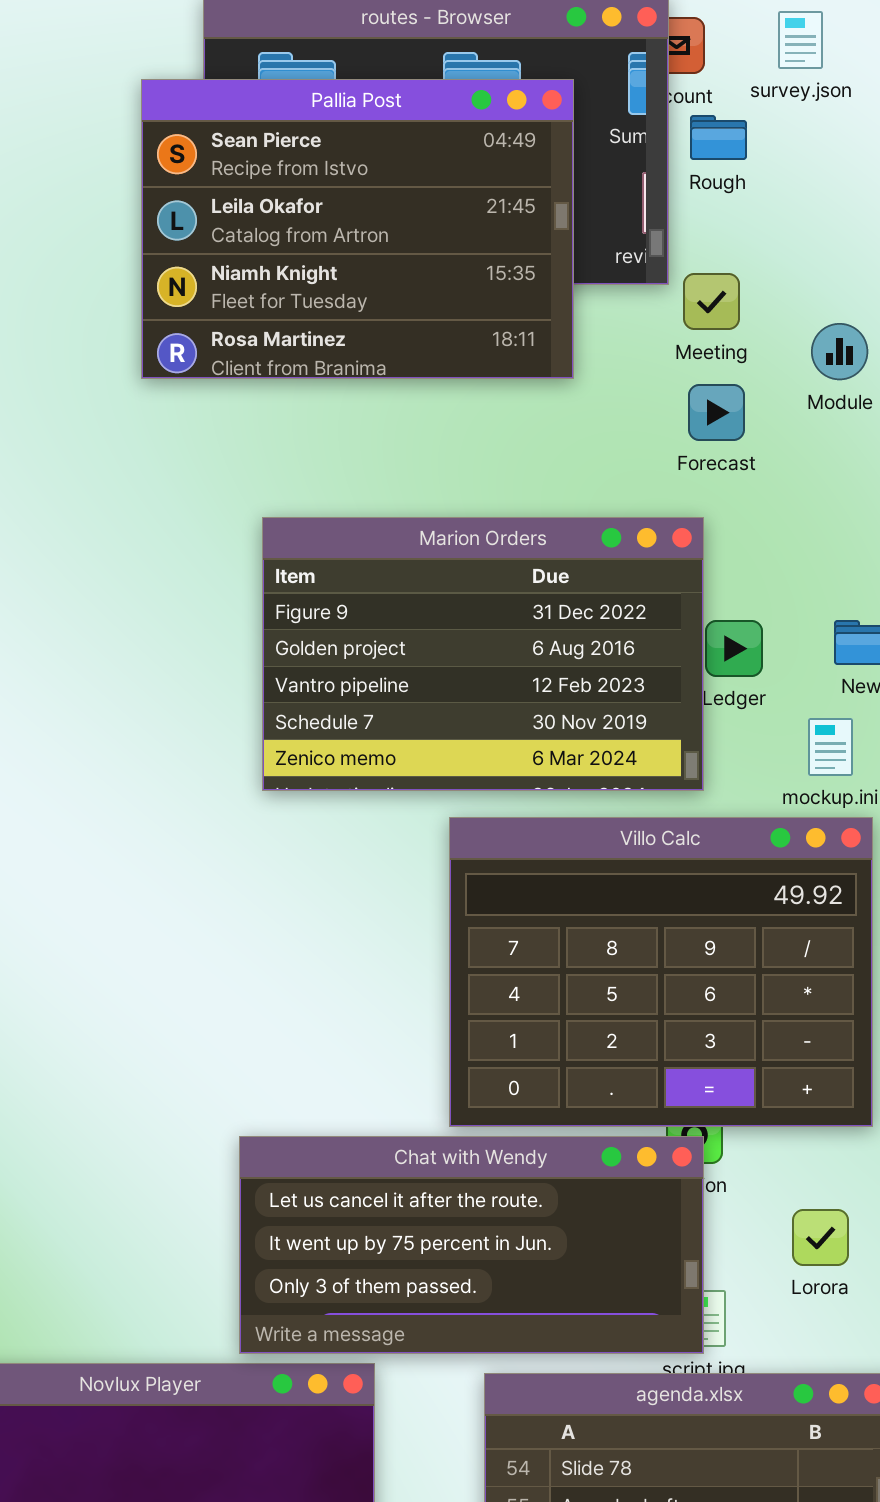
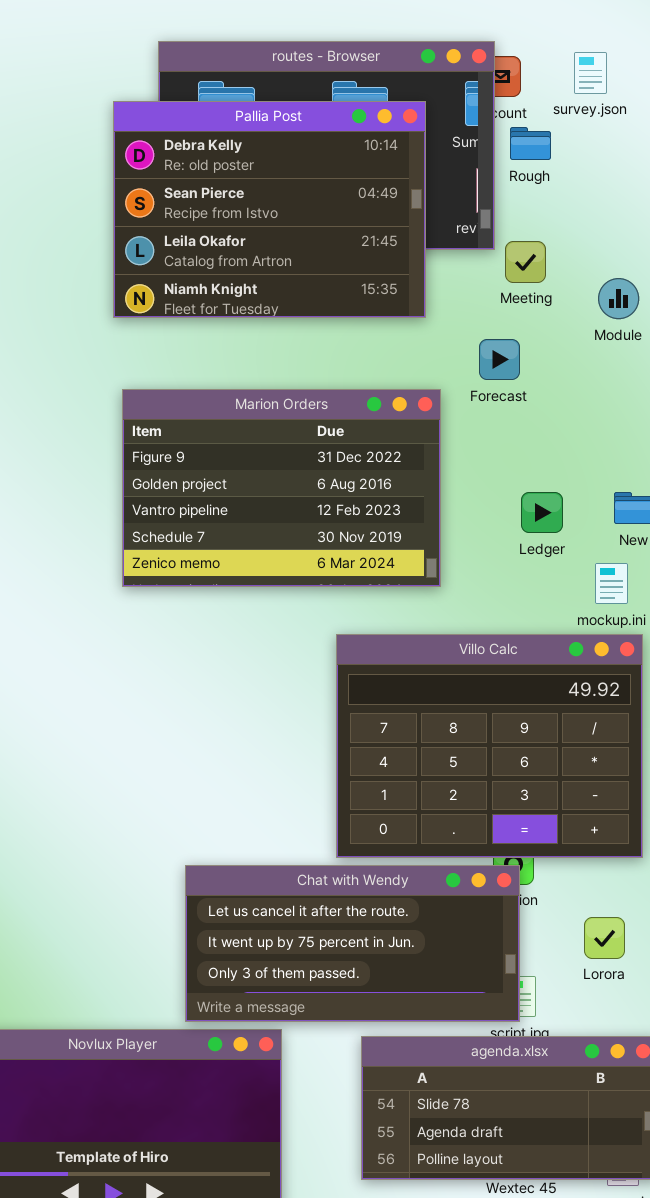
Pallia Post: [141,79,574,379] -> [113,101,426,318], scrolled up 1 row
Forecast: [688,384,745,441] -> [479,339,520,380], moved
Marion Orders: [262,517,704,791] -> [122,389,441,587], moved

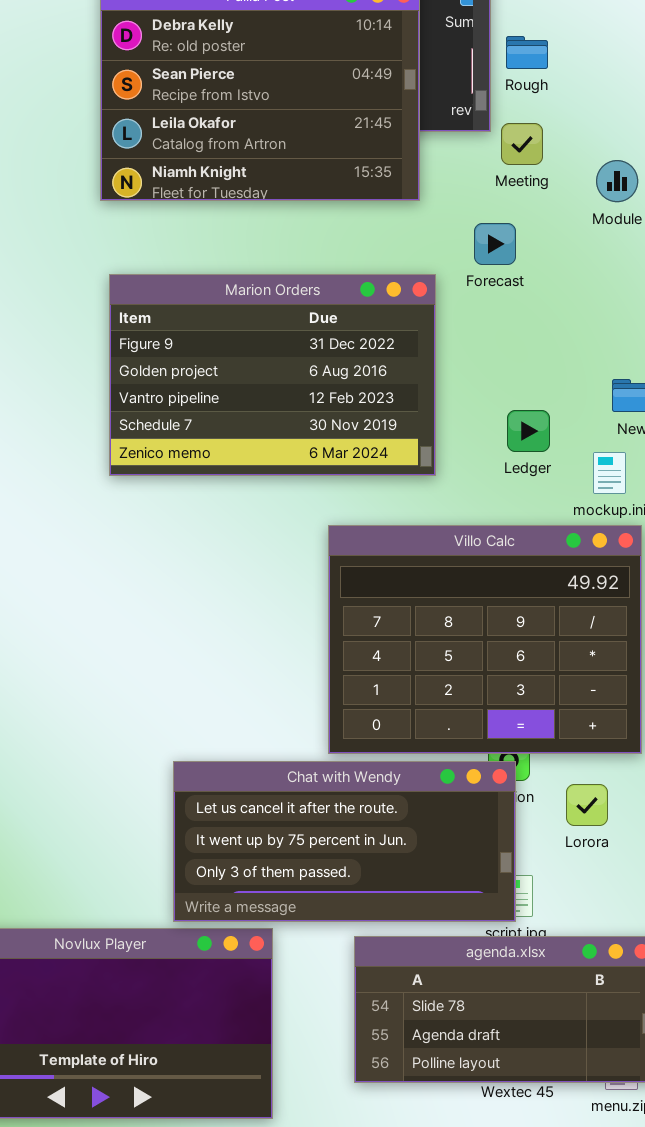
Rough: [510,127,551,160] -> [506,36,548,69], moved
Ledger: [521,492,563,533] -> [507,410,550,452], moved
Lorora: [584,917,625,959] -> [566,784,608,826], moved

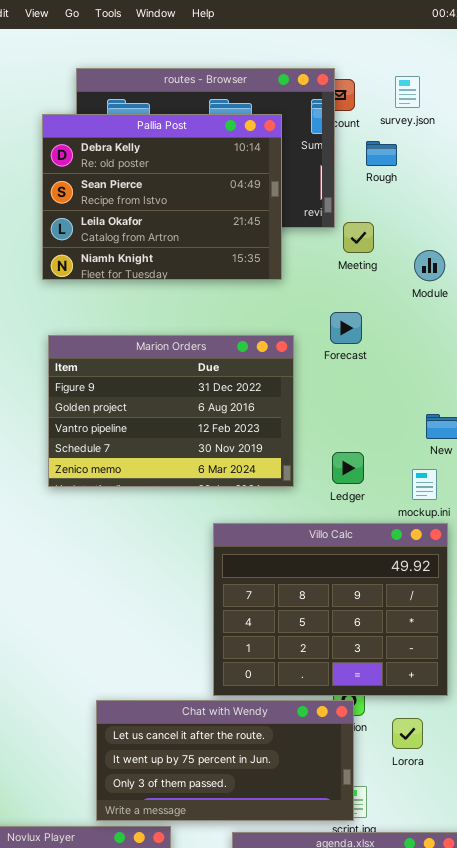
Rough: [506,36,548,69] -> [366,141,397,166], moved
Forecast: [474,223,516,265] -> [330,312,362,344], moved
Ledger: [507,410,550,452] -> [332,452,364,484], moved

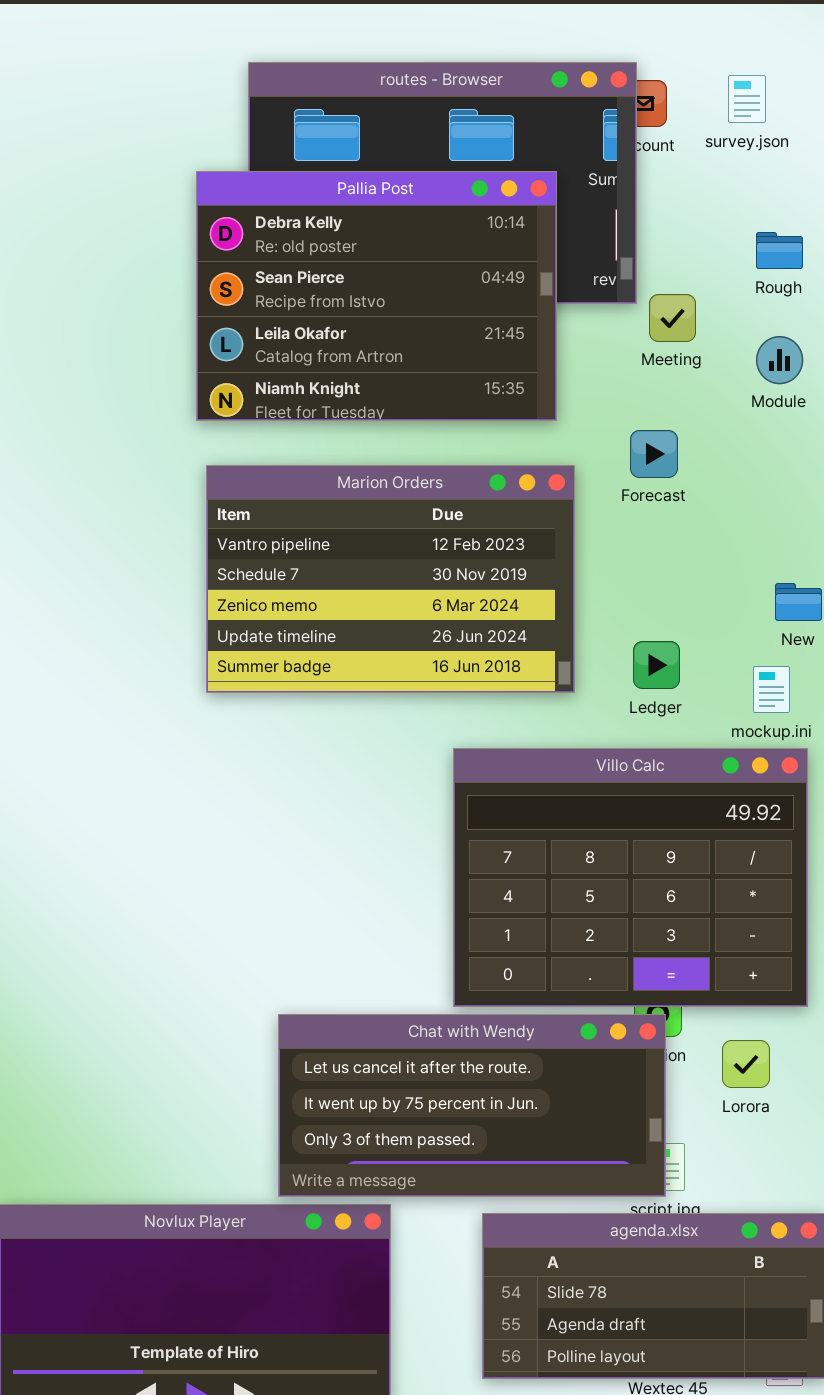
Pallia Post: [42,114,282,280] -> [196,171,557,421], moved
Rough: [366,141,397,166] -> [756,232,803,269], moved
Marion Orders: [48,335,294,487] -> [206,465,575,693], scrolled down 2 rows

